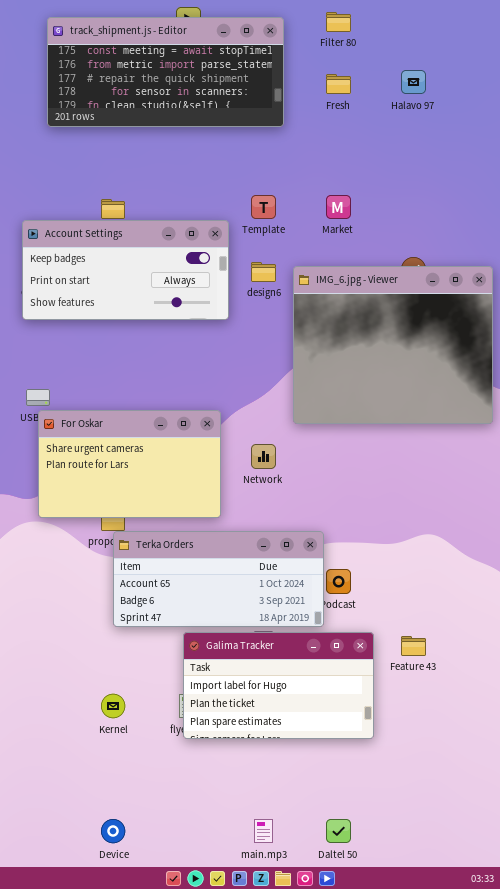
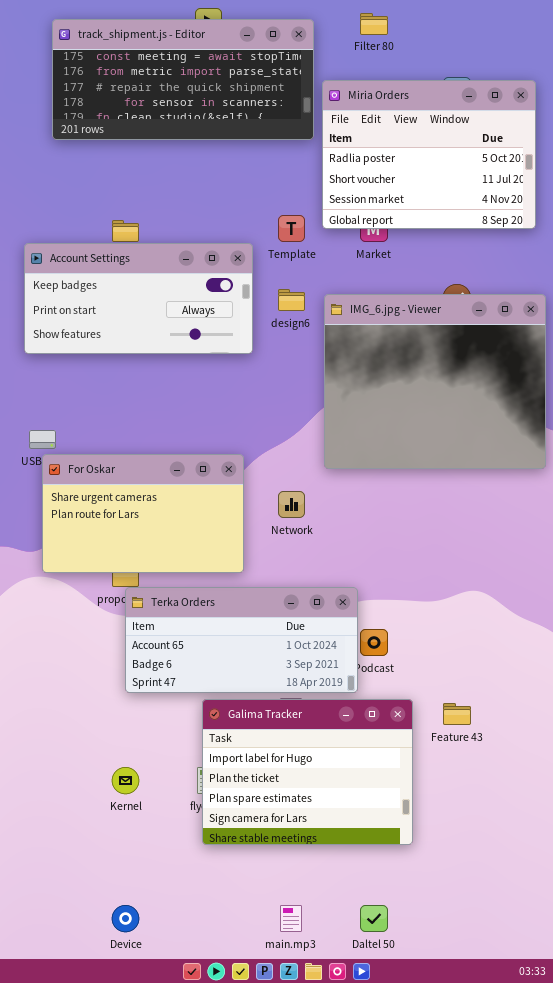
Miria Orders: none -> [322,80,536,229], opened
Galima Tracker: [183,632,374,739] -> [202,699,413,845], resized

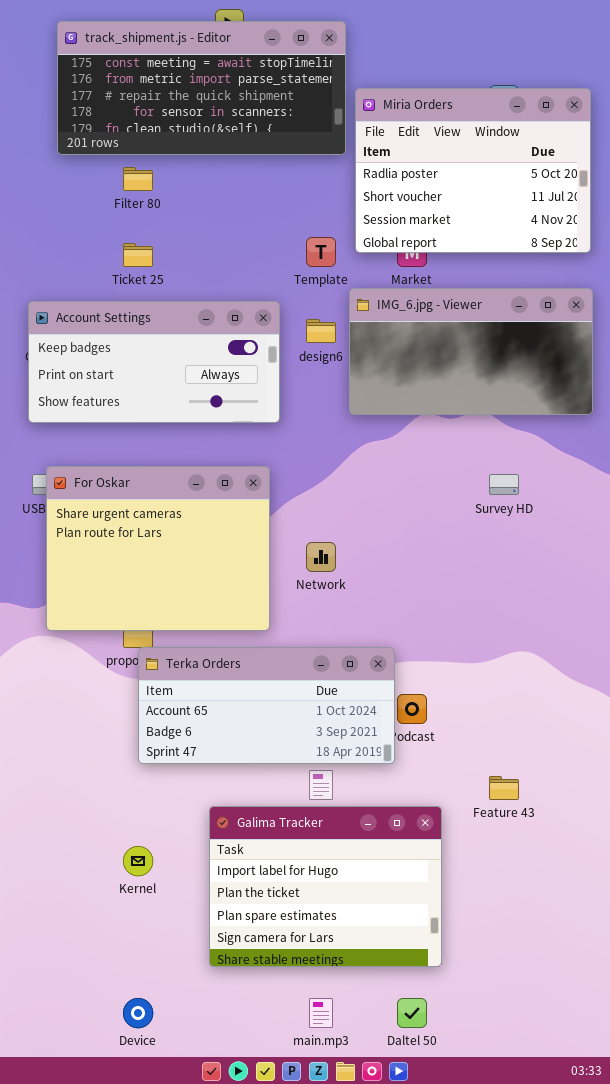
Filter 80: [360,13,388,35] -> [123,167,153,191], moved
Account Settings: [24,243,253,354] -> [28,301,280,423], moved
IMG_6.jpg - Viewer: [324,294,546,469] -> [349,288,593,415], moved, resized
For Oskar: [42,454,244,573] -> [46,466,270,631], resized
Galima Tracker: [202,699,413,845] -> [209,806,442,967], moved

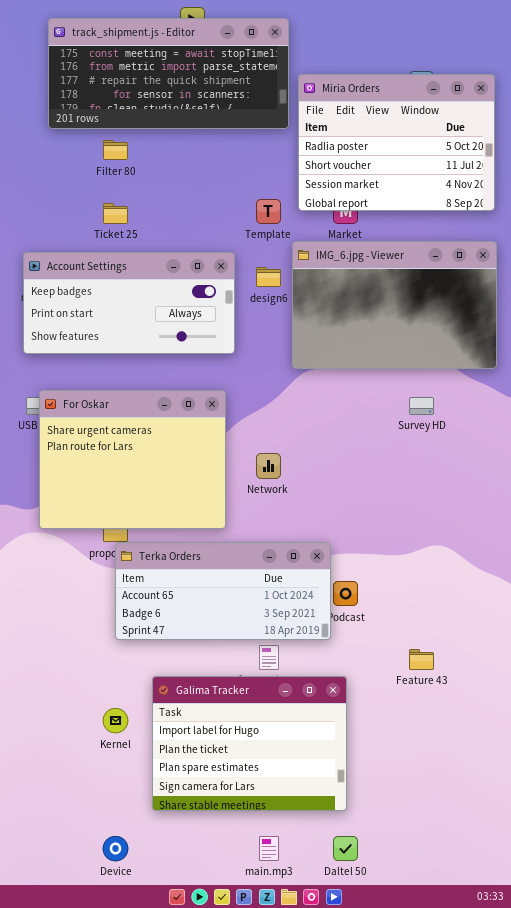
IMG_6.jpg - Viewer: [349,288,593,415] -> [292,241,497,369], resized
Galima Tracker: [209,806,442,967] -> [152,676,347,811], moved

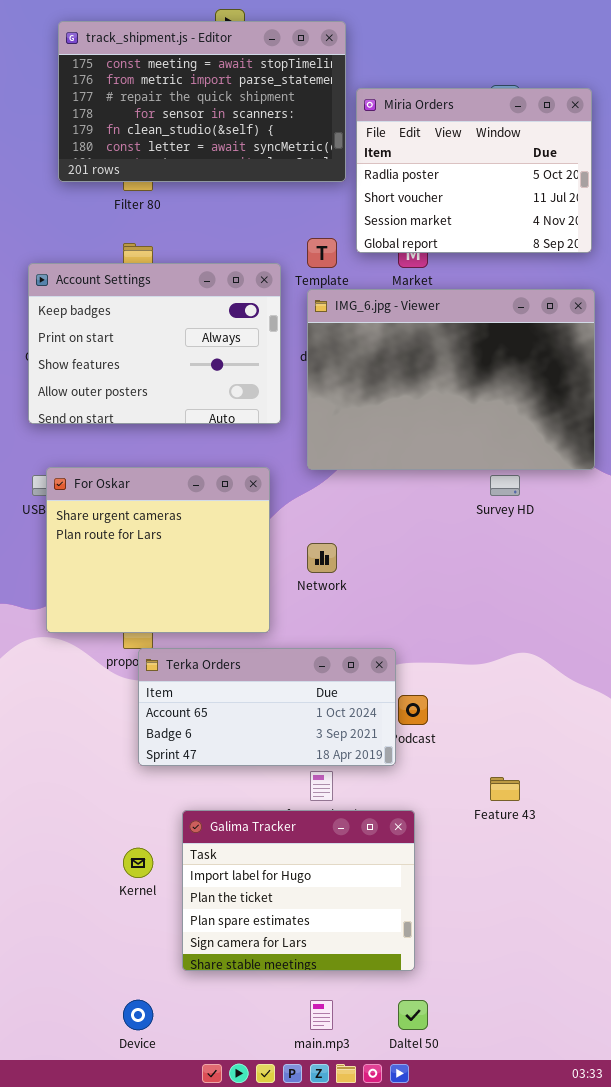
track_shipment.js - Editor: [48,18,289,129] -> [58,21,346,182], resized
IMG_6.jpg - Viewer: [292,241,497,369] -> [307,289,595,470], resized
Account Settings: [23,252,235,354] -> [28,263,281,424], resized

